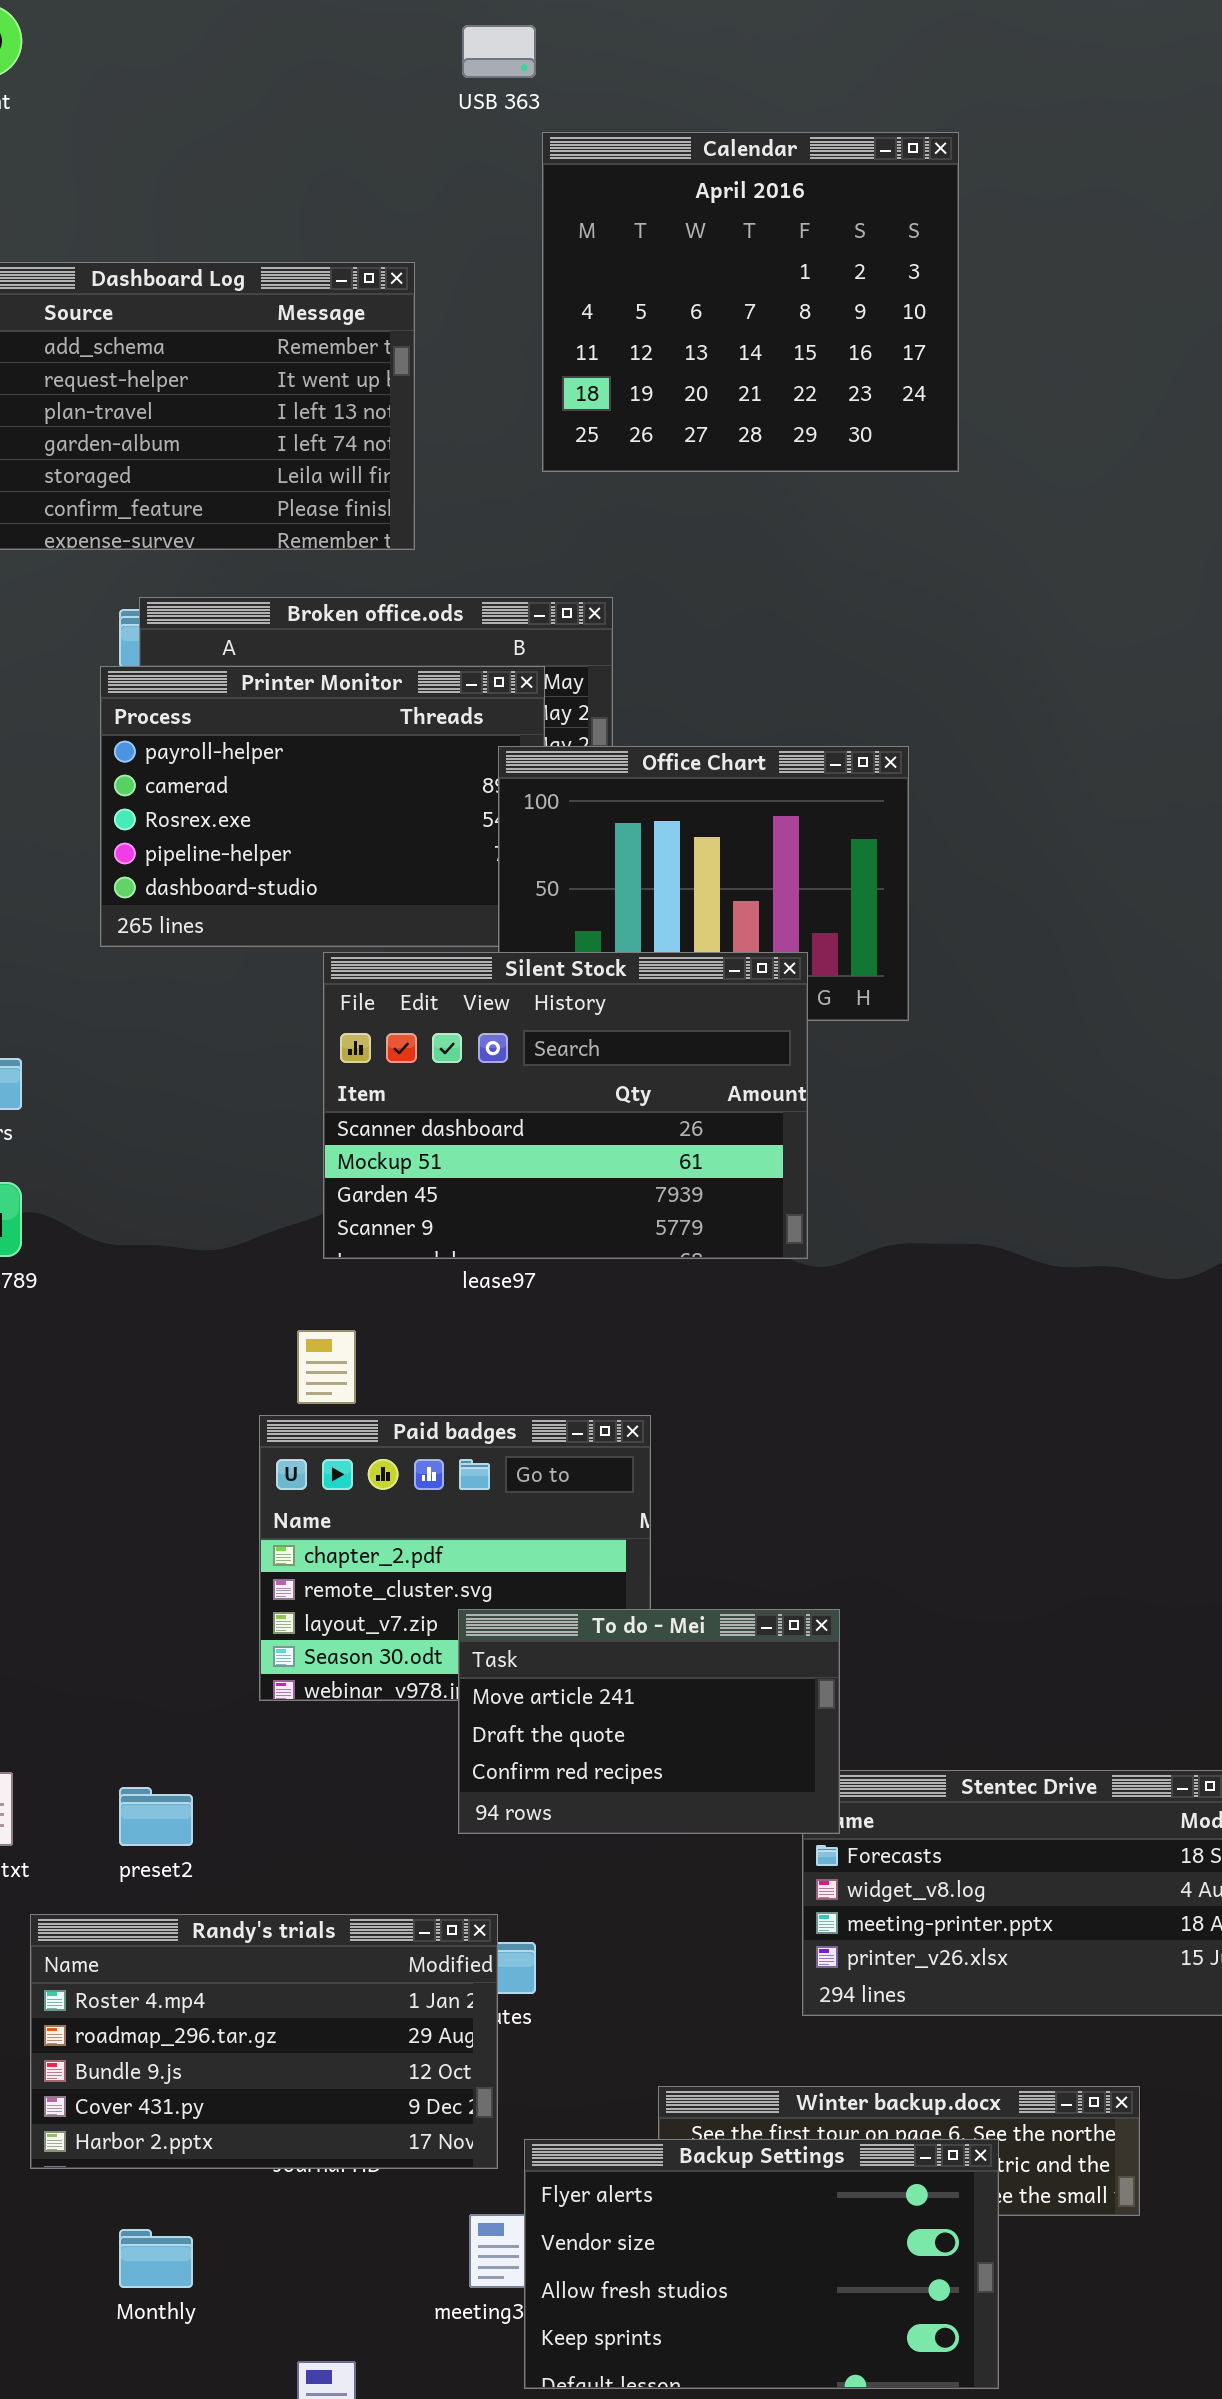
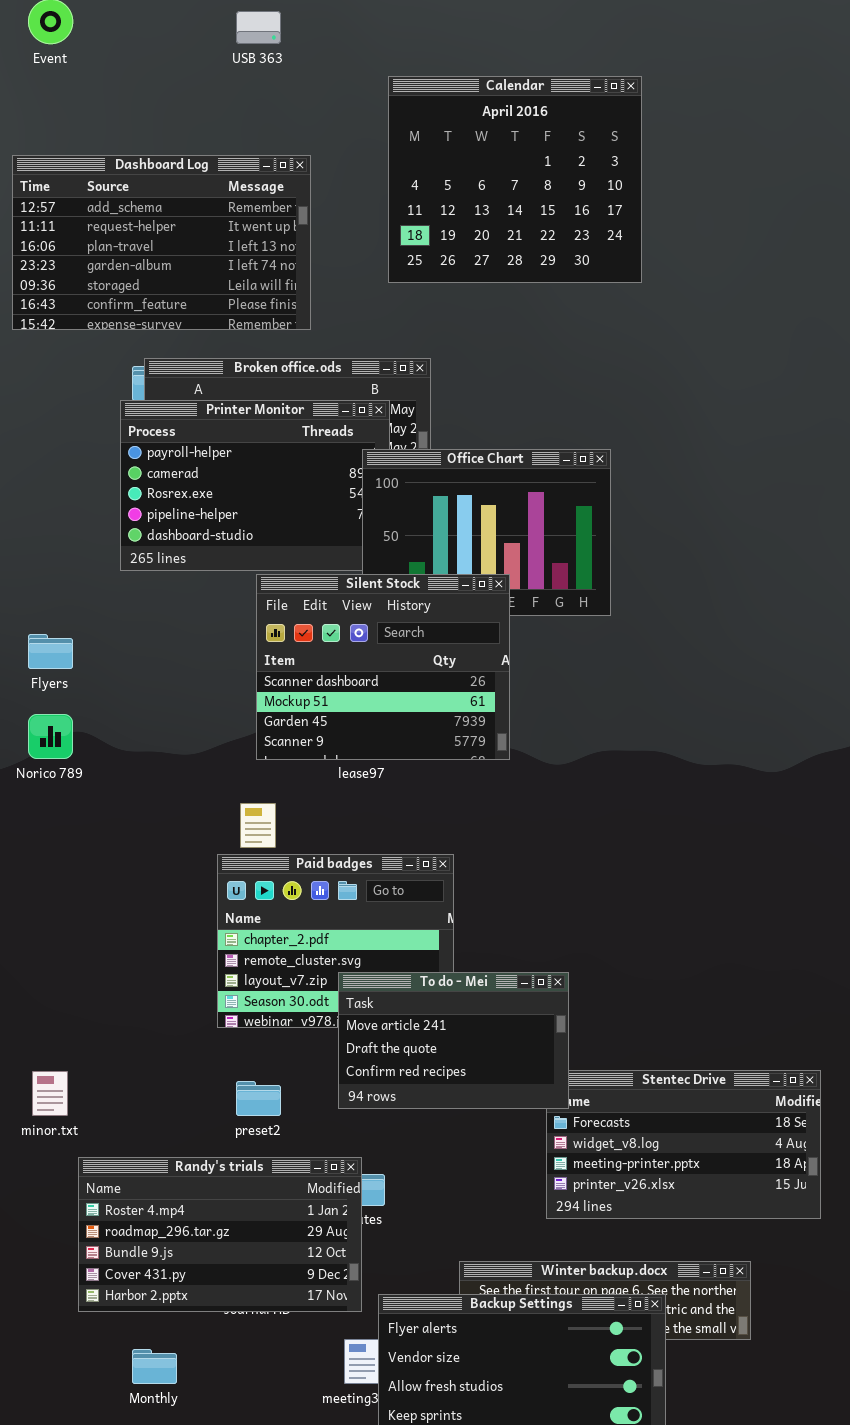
USB 363: [462,25,536,78] -> [236,11,281,44], moved
Silent Stock: [323,952,808,1259] -> [256,574,510,760], resized
preset2: [119,1787,193,1846] -> [236,1081,281,1116], moved

